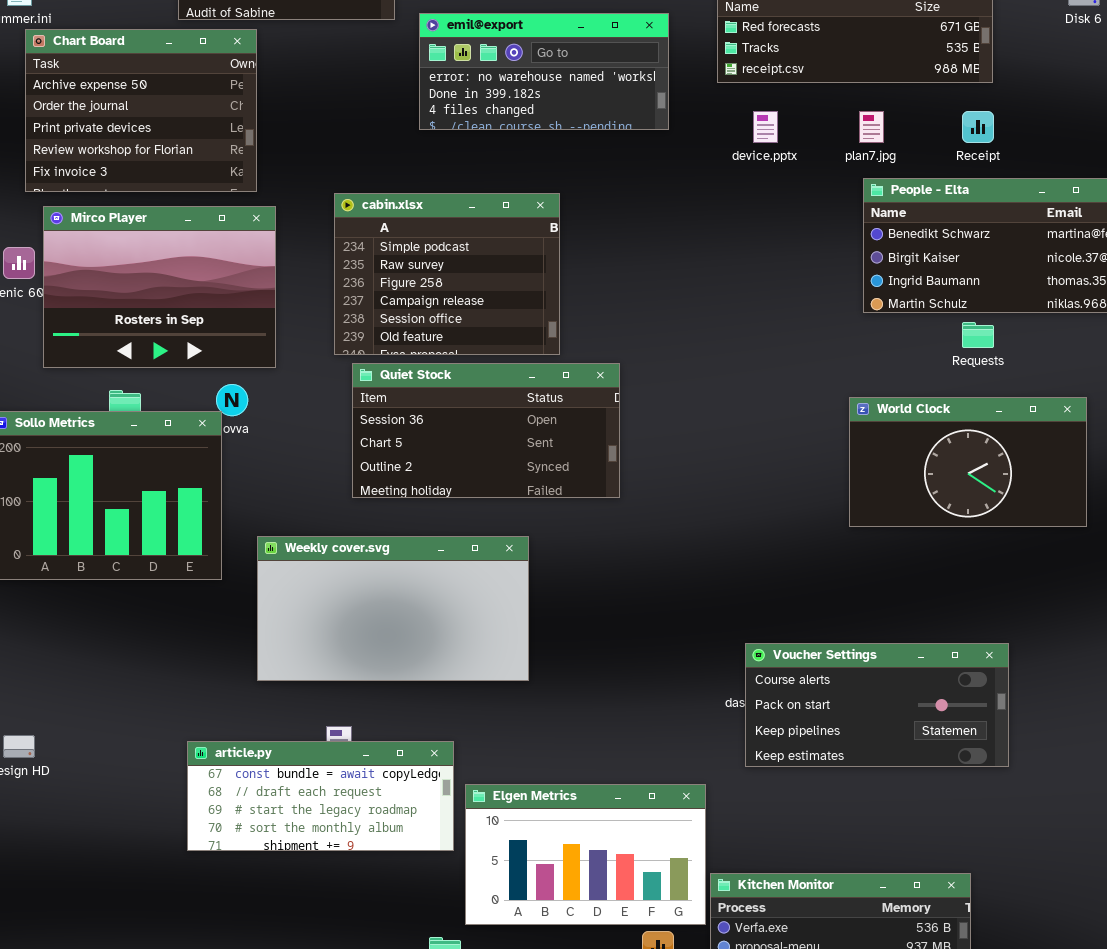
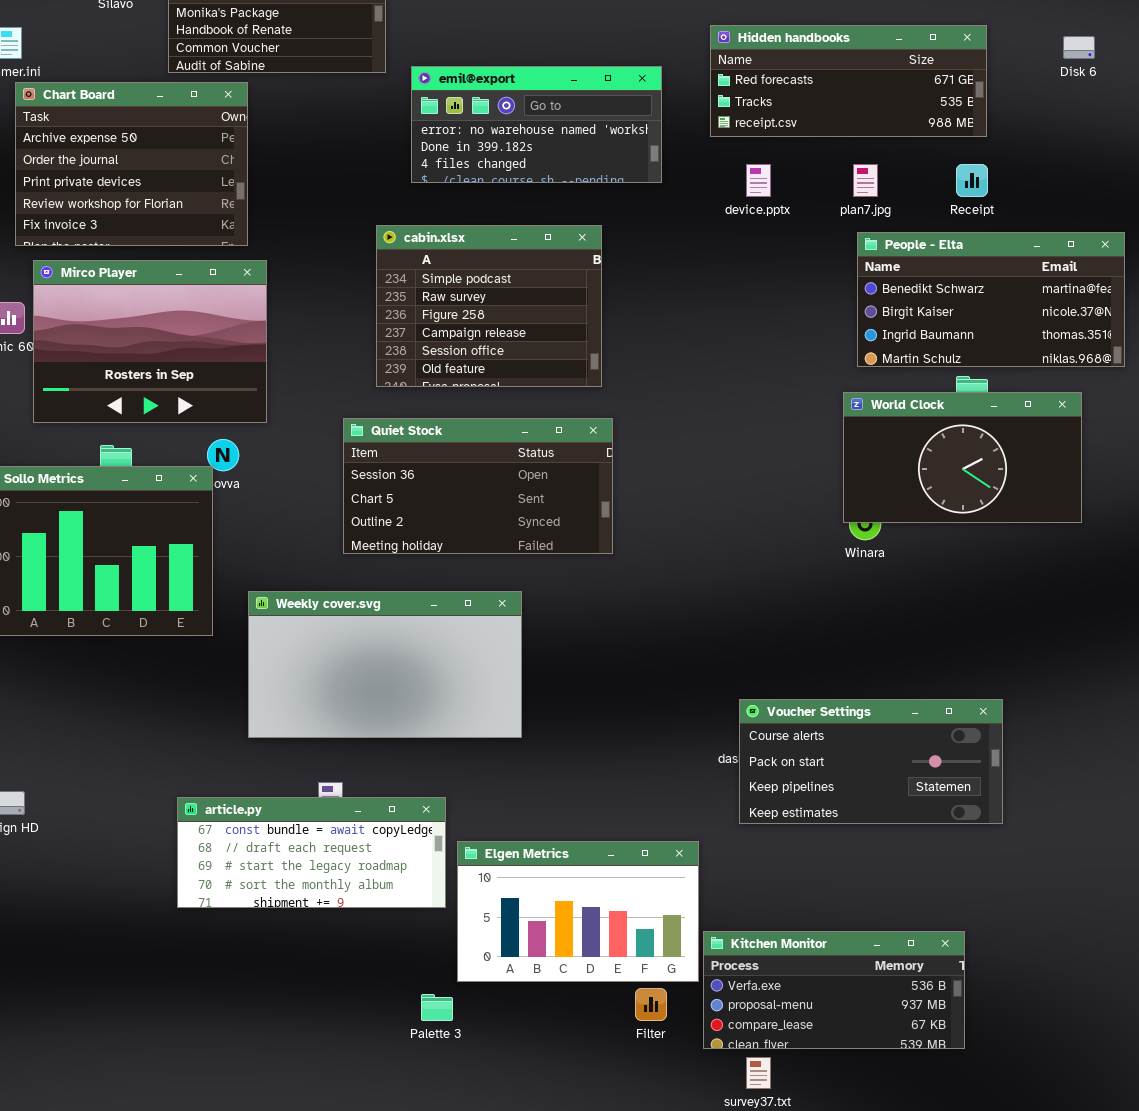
cabin.xlsx: [334,193,560,355] -> [376,225,602,387], moved
World Clock: [849,397,1087,527] -> [843,392,1082,523], moved

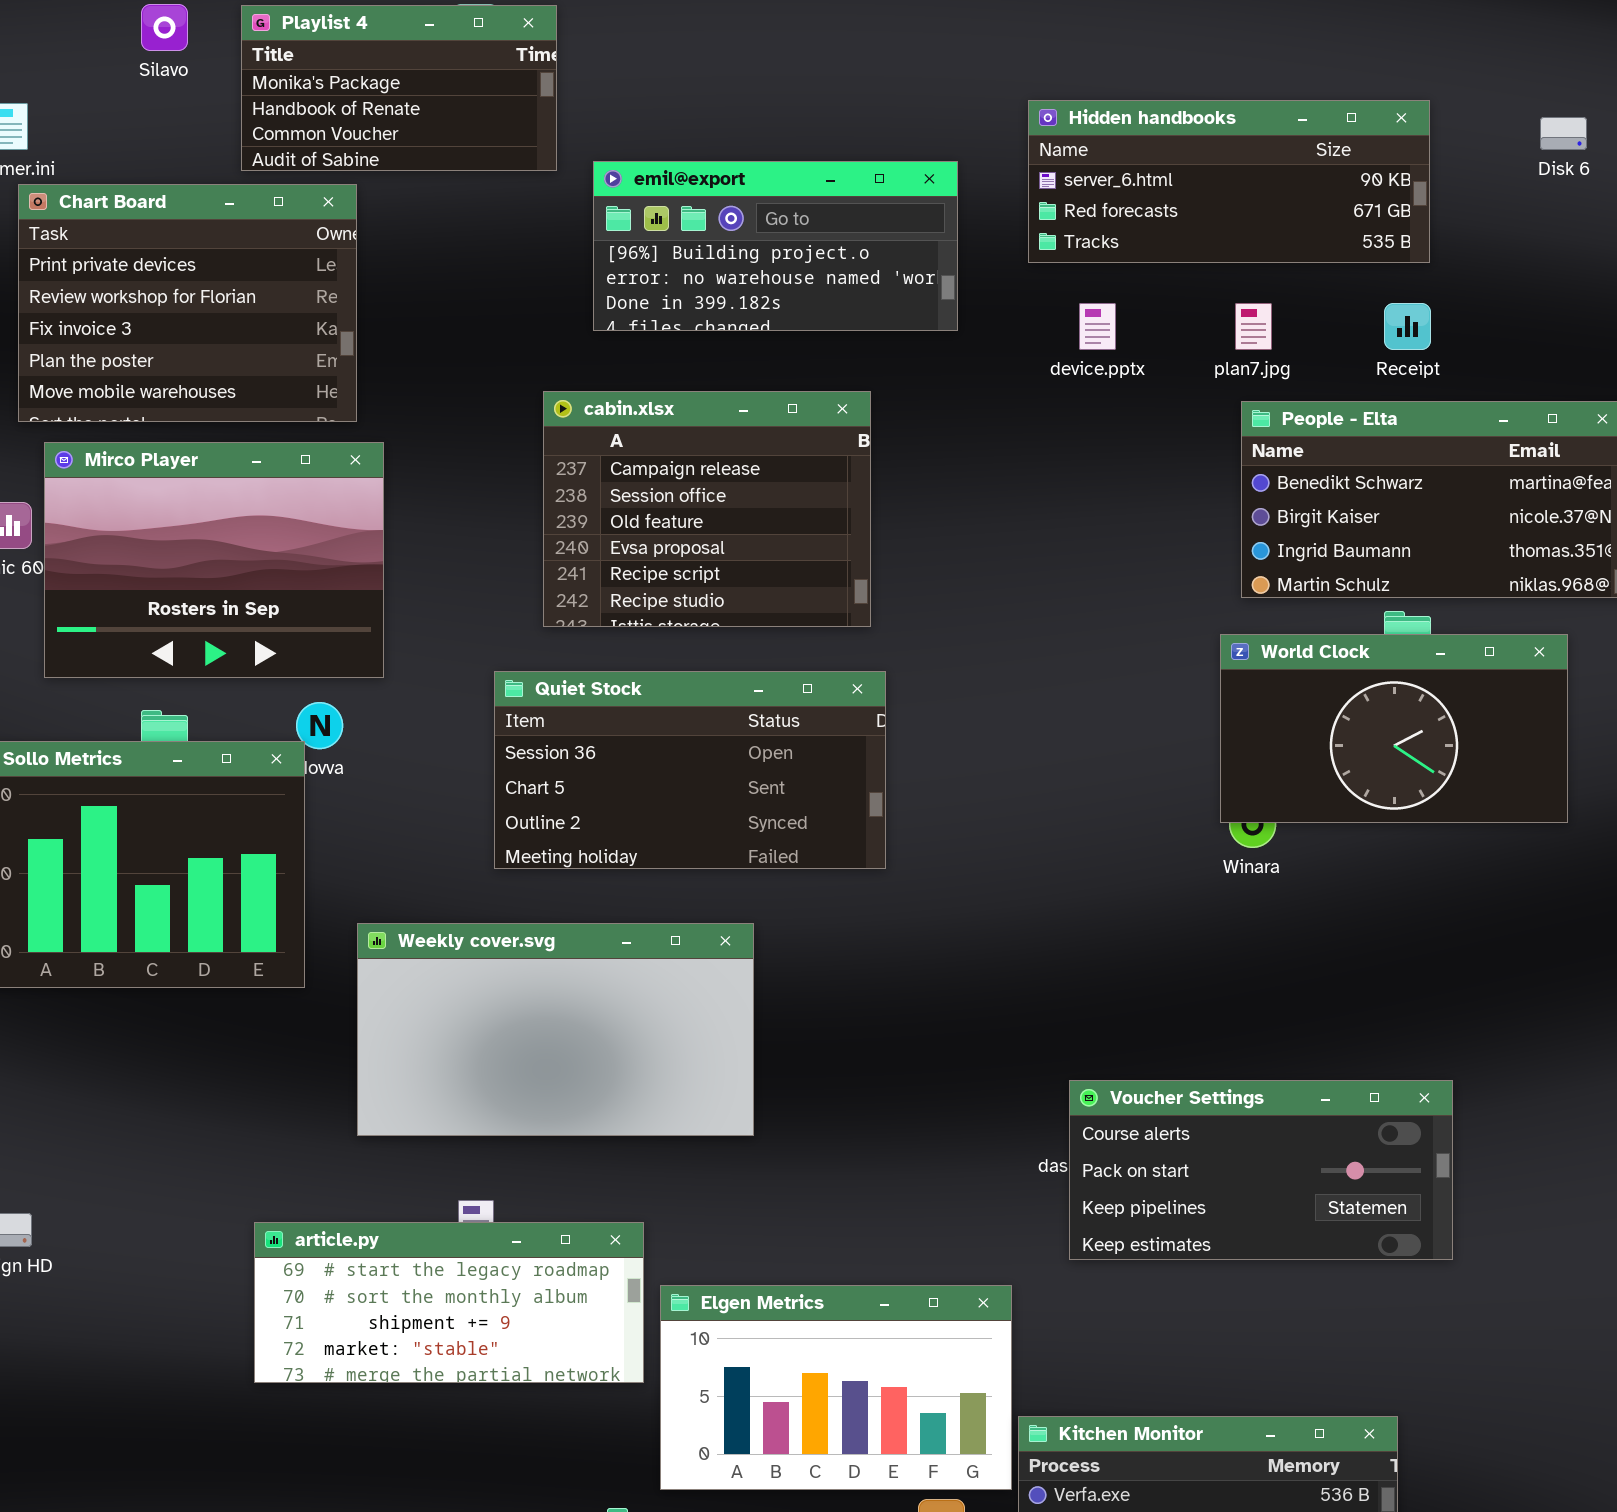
Hidden handbooks: [710,25,987,137] -> [1028,100,1430,263], scrolled up 1 row
emil@export: [411,66,662,183] -> [593,161,958,331], scrolled up 1 row
Chart Board: [15,82,248,246] -> [18,184,357,422], scrolled down 2 rows
cabin.xlsx: [376,225,602,387] -> [543,391,871,627], scrolled down 3 rows
article.py: [177,797,446,908] -> [254,1222,644,1383], scrolled down 2 rows

